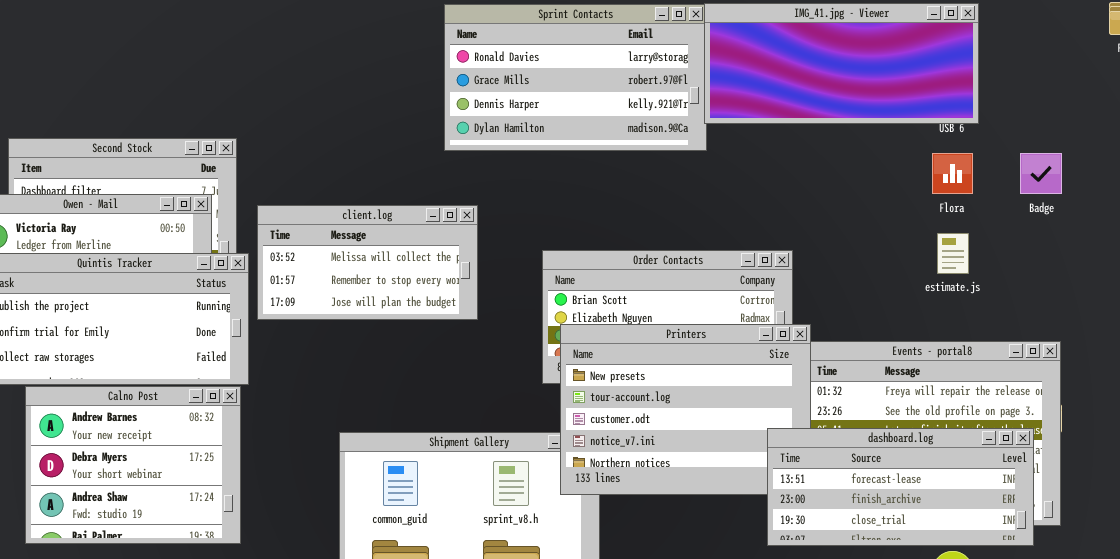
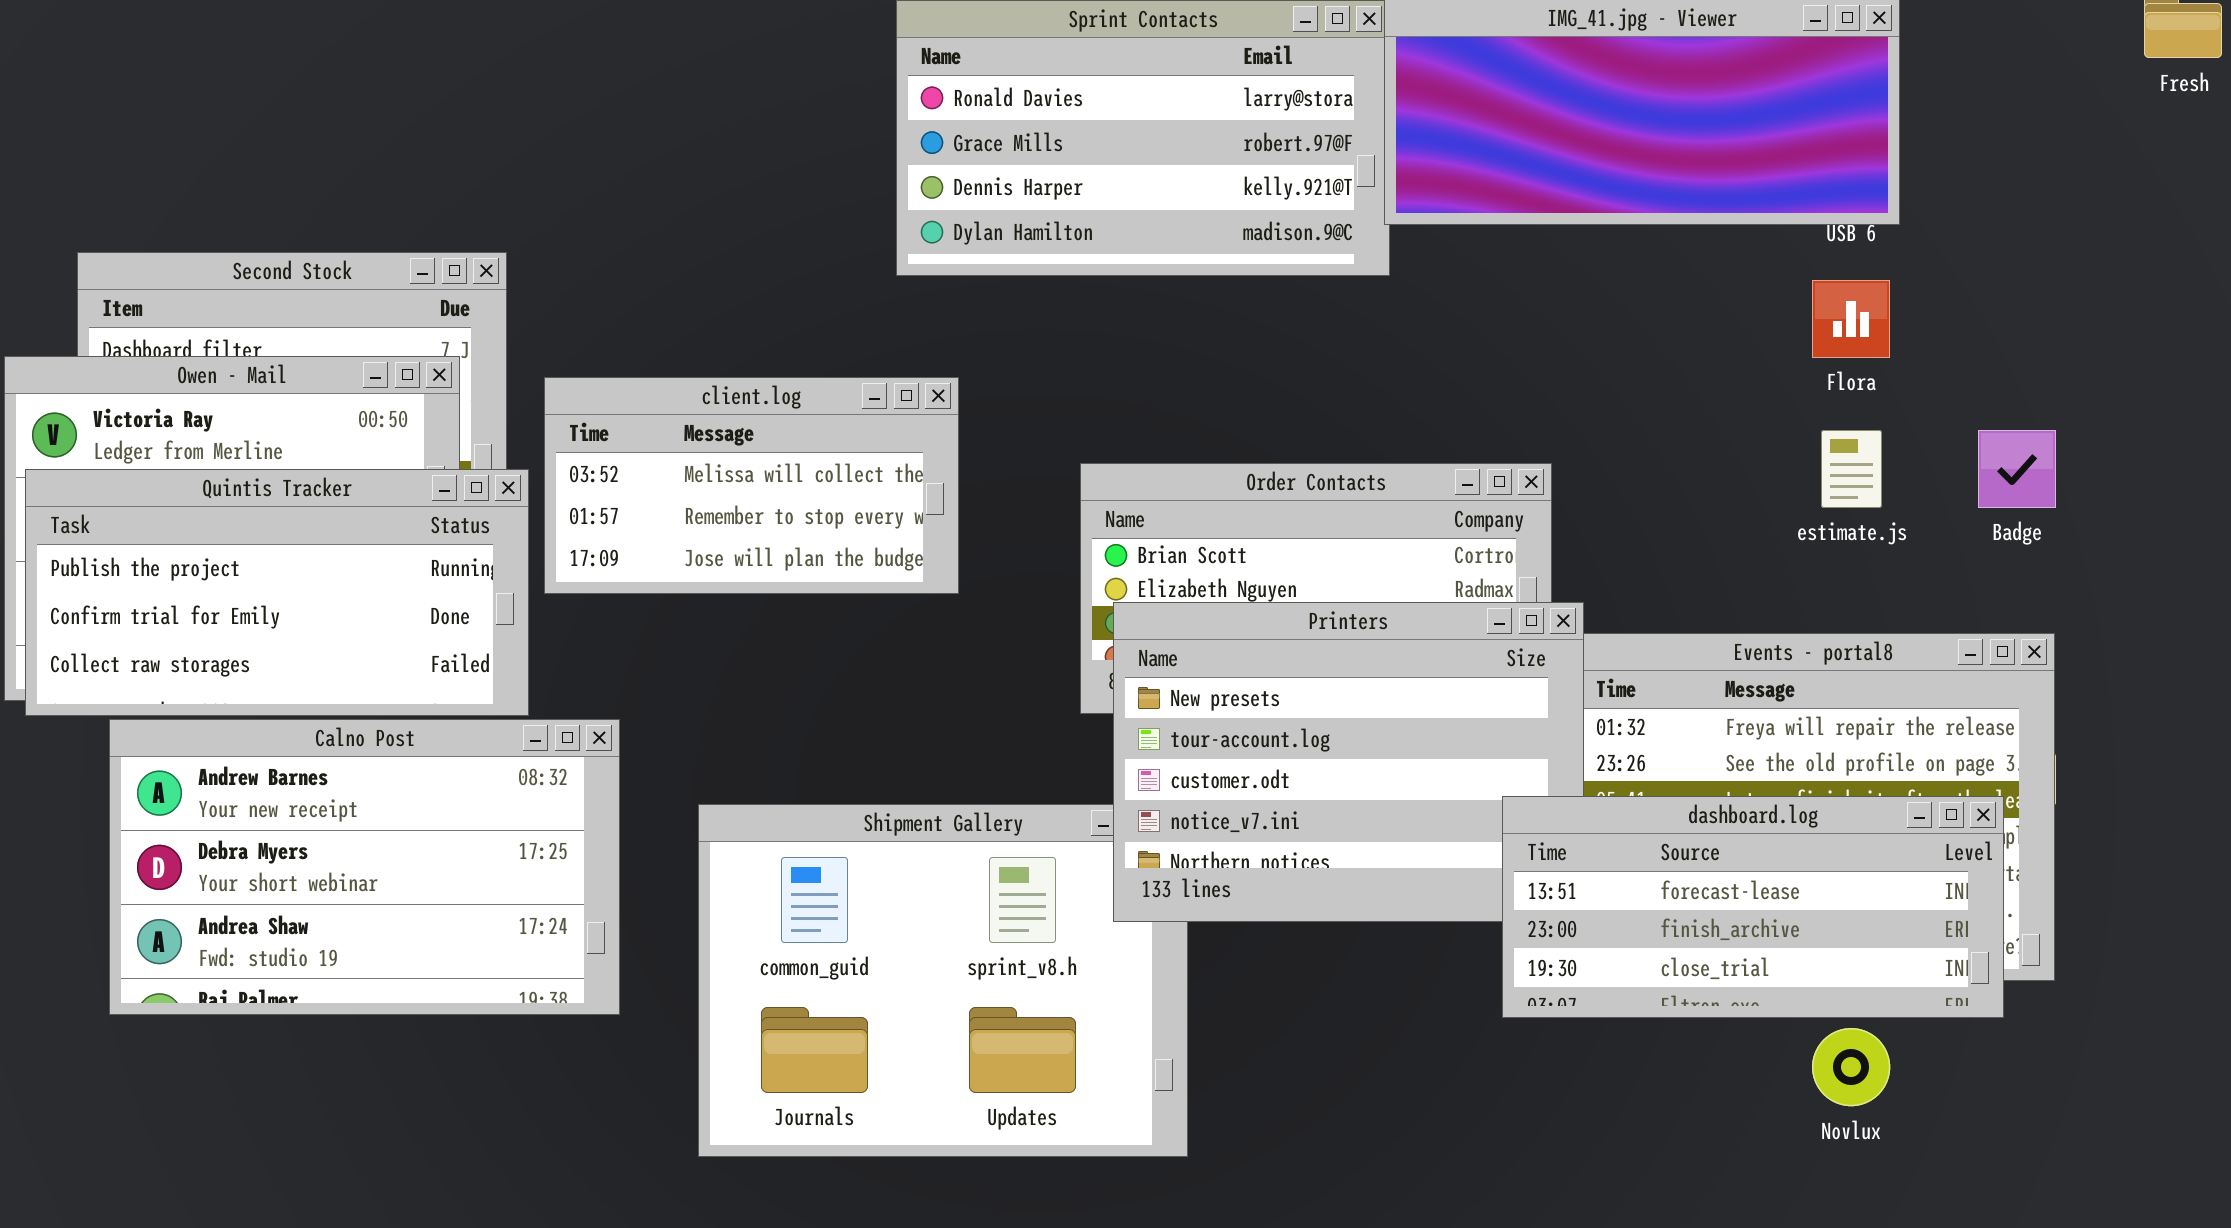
Badge: [1020,153,1062,194] -> [1978,430,2056,508], moved
Calno Post: [25,386,241,544] -> [109,719,620,1015], resized

